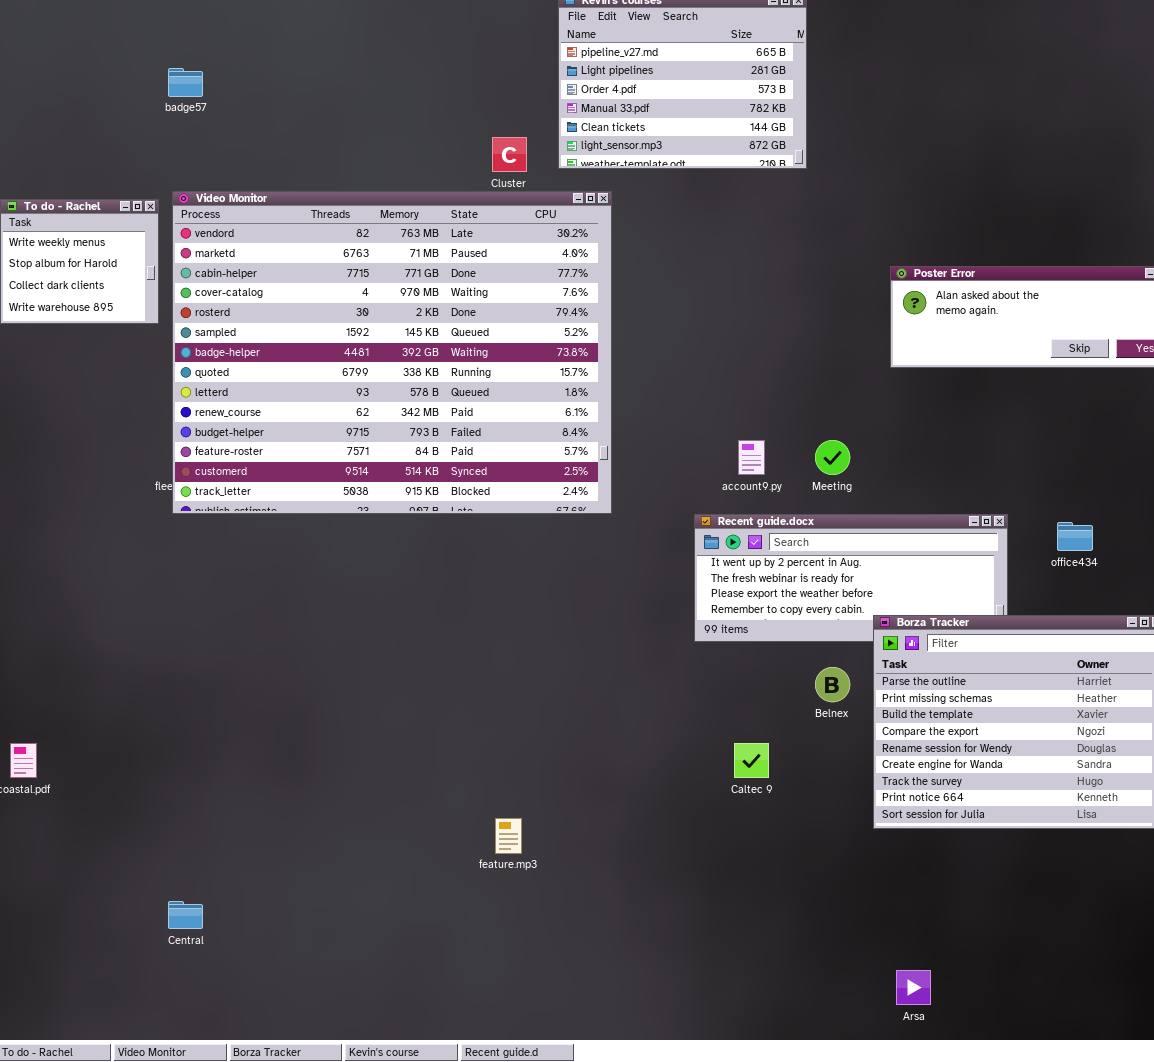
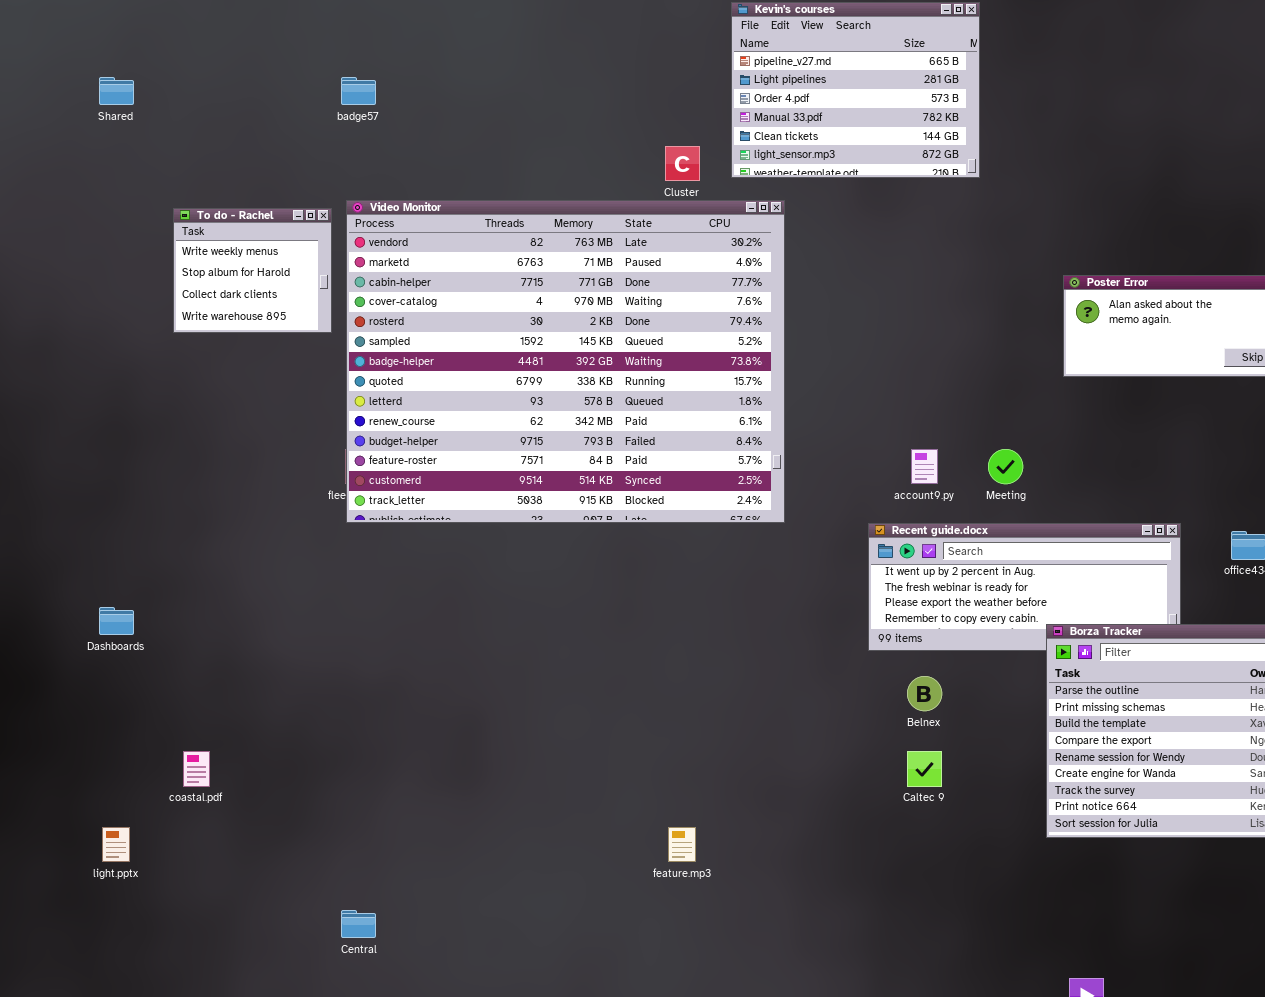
Belnex: [815,667,850,702] -> [907,676,942,711], moved

